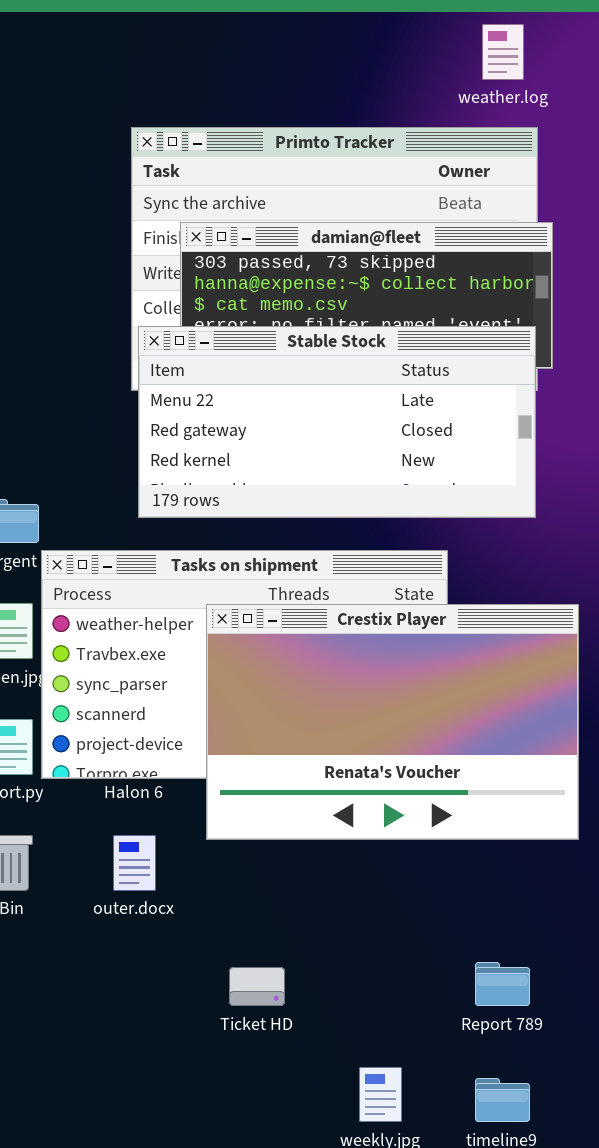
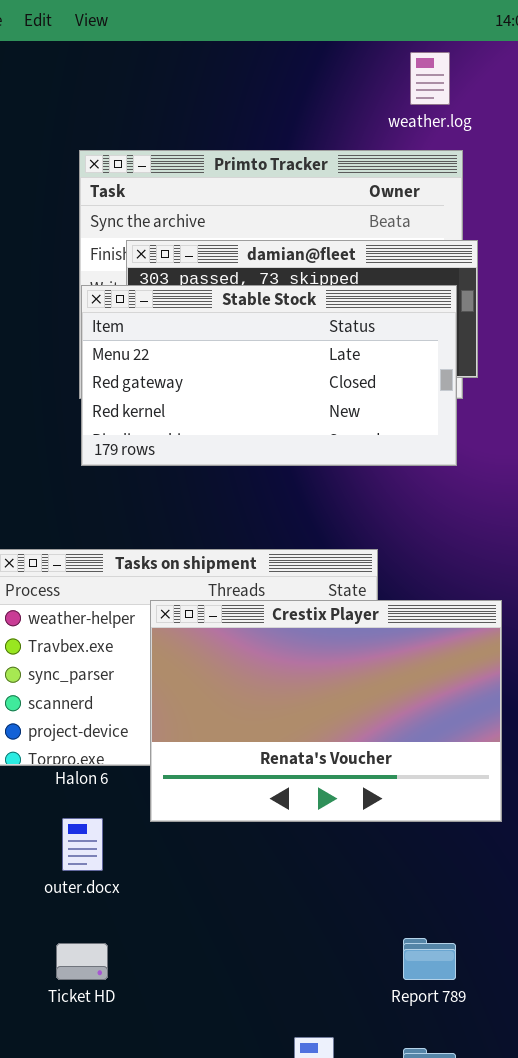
Stable Stock: [138,326,536,518] -> [81,285,457,466], moved
Ticket HD: [229,967,285,1006] -> [56,943,108,980], moved

